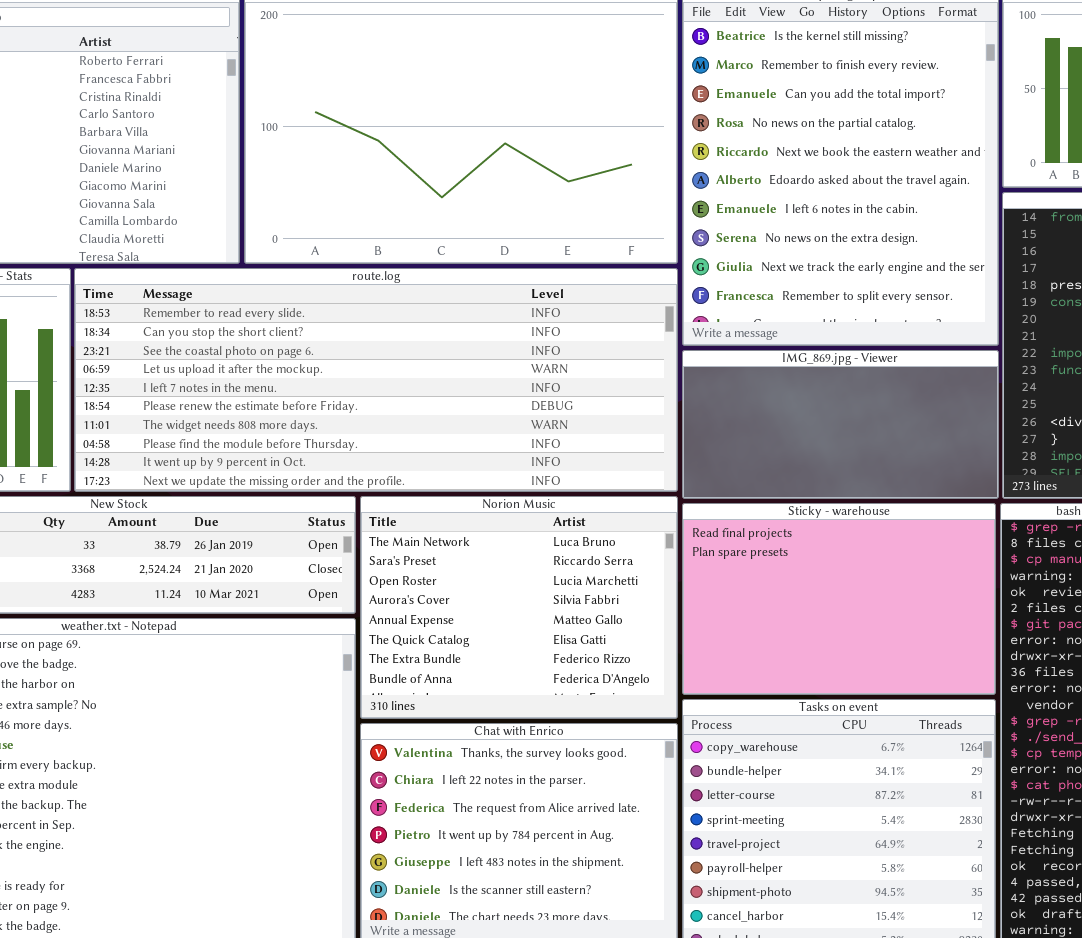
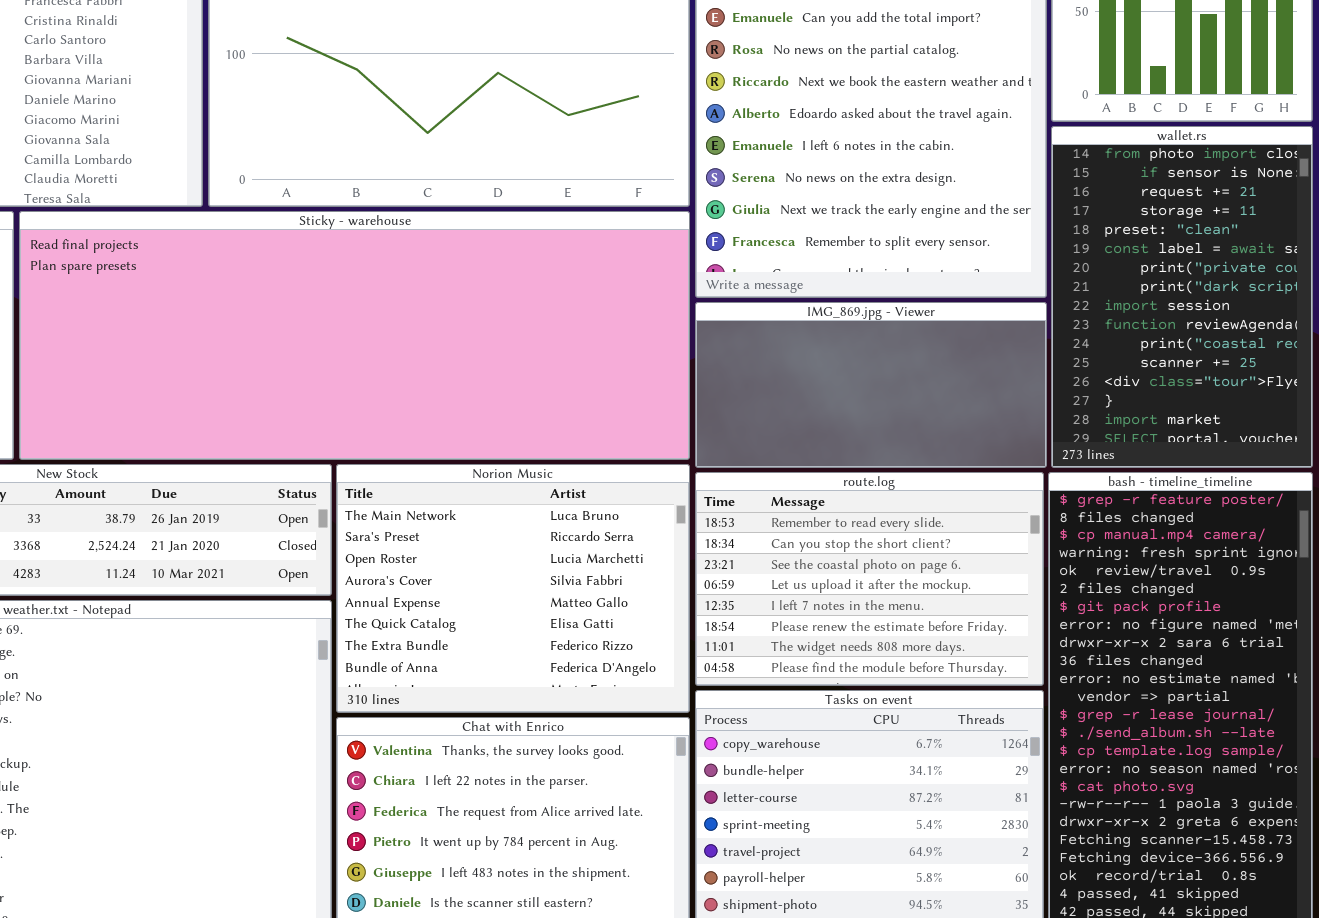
route.log: [74,268,678,492] -> [695,472,1044,686], moved, resized
Sticky - warehouse: [682,503,996,695] -> [19,211,690,460], moved, resized

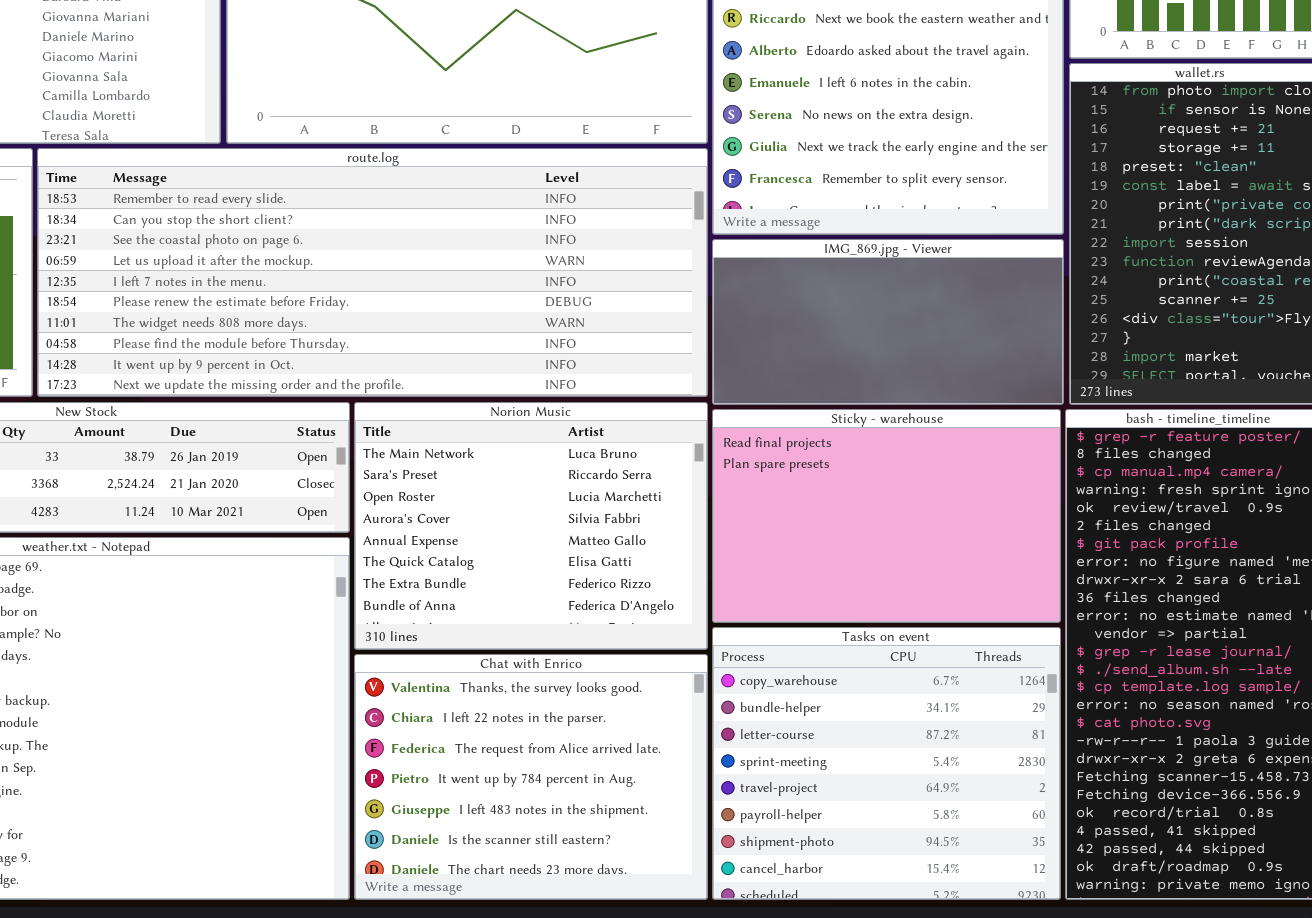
Sticky - warehouse: [19,211,690,460] -> [712,409,1061,623], moved, resized
route.log: [695,472,1044,686] -> [37,148,708,397], moved, resized

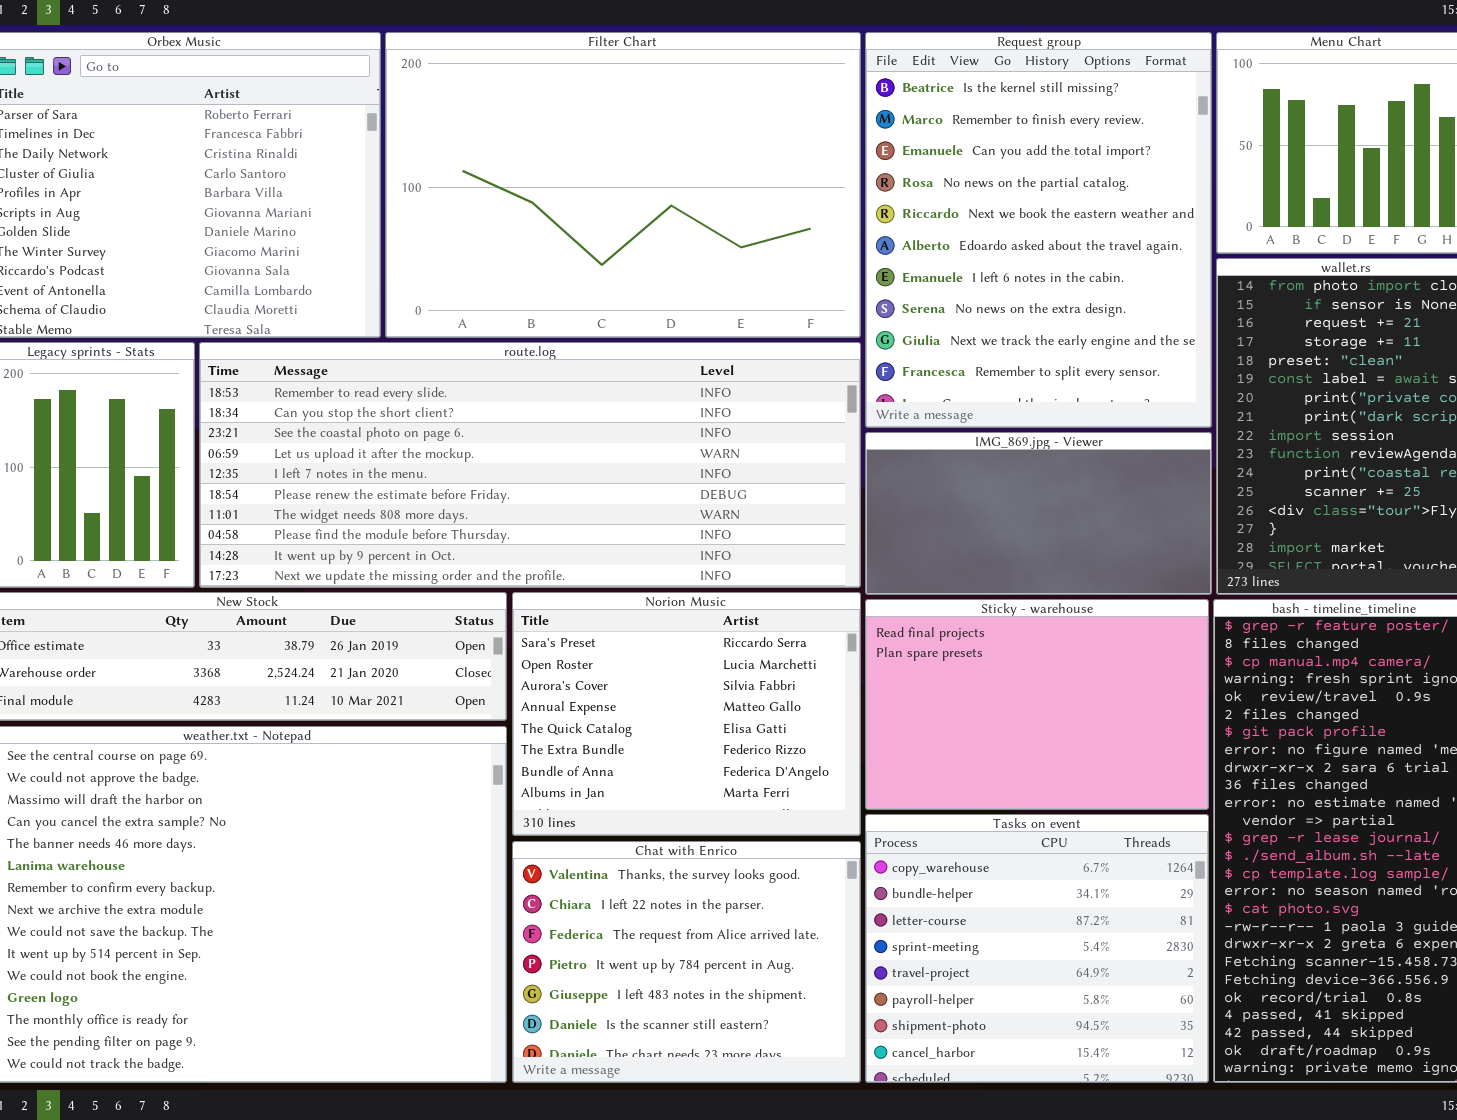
Norion Music: [354,402,708,650] -> [512,592,861,836], scrolled down 1 row

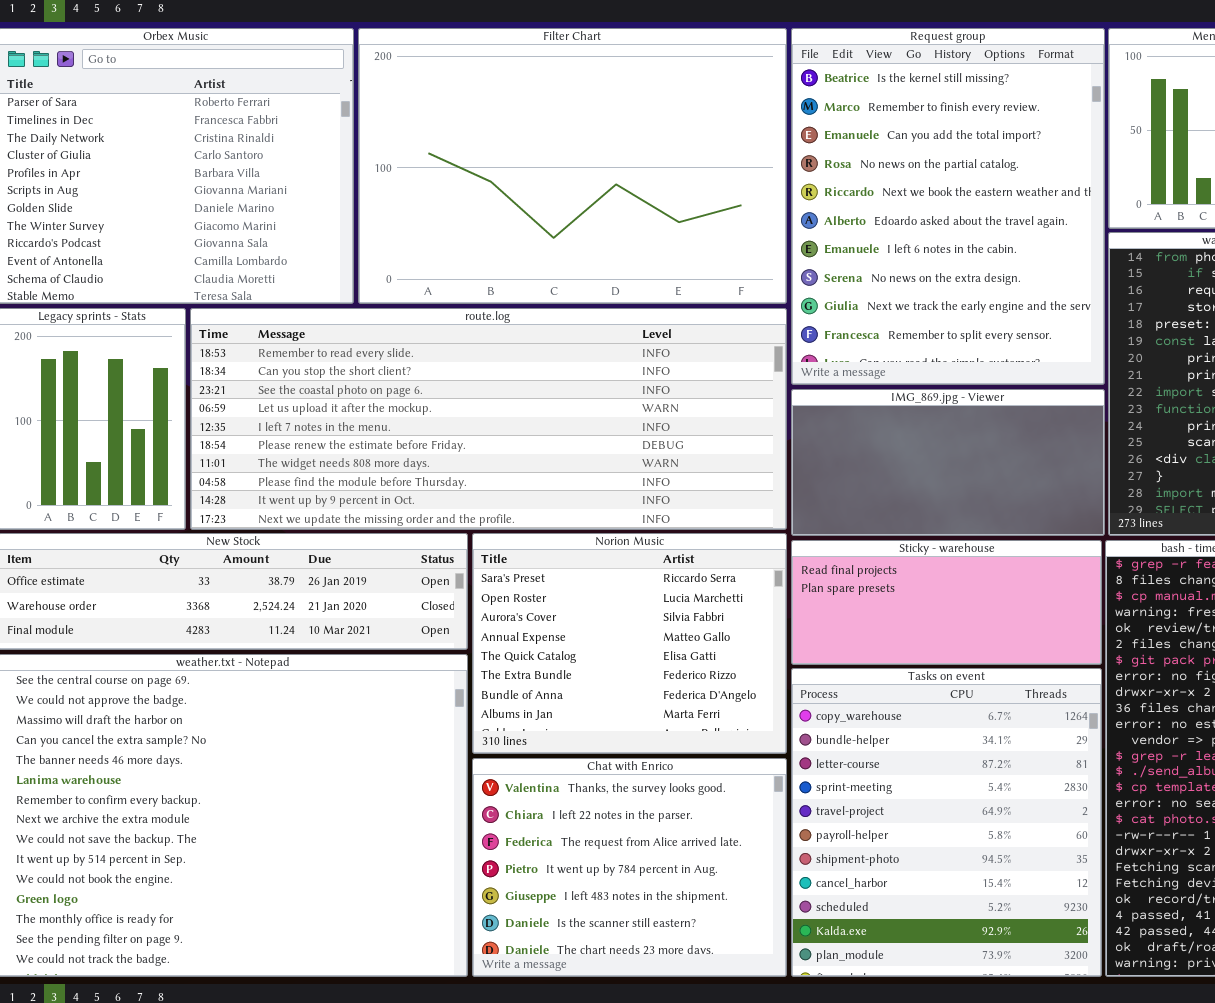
Sticky - warehouse: [865,599,1209,810] -> [791,540,1102,665], resized
Tasks on event: [865,814,1209,1083] -> [791,668,1102,977], resized

